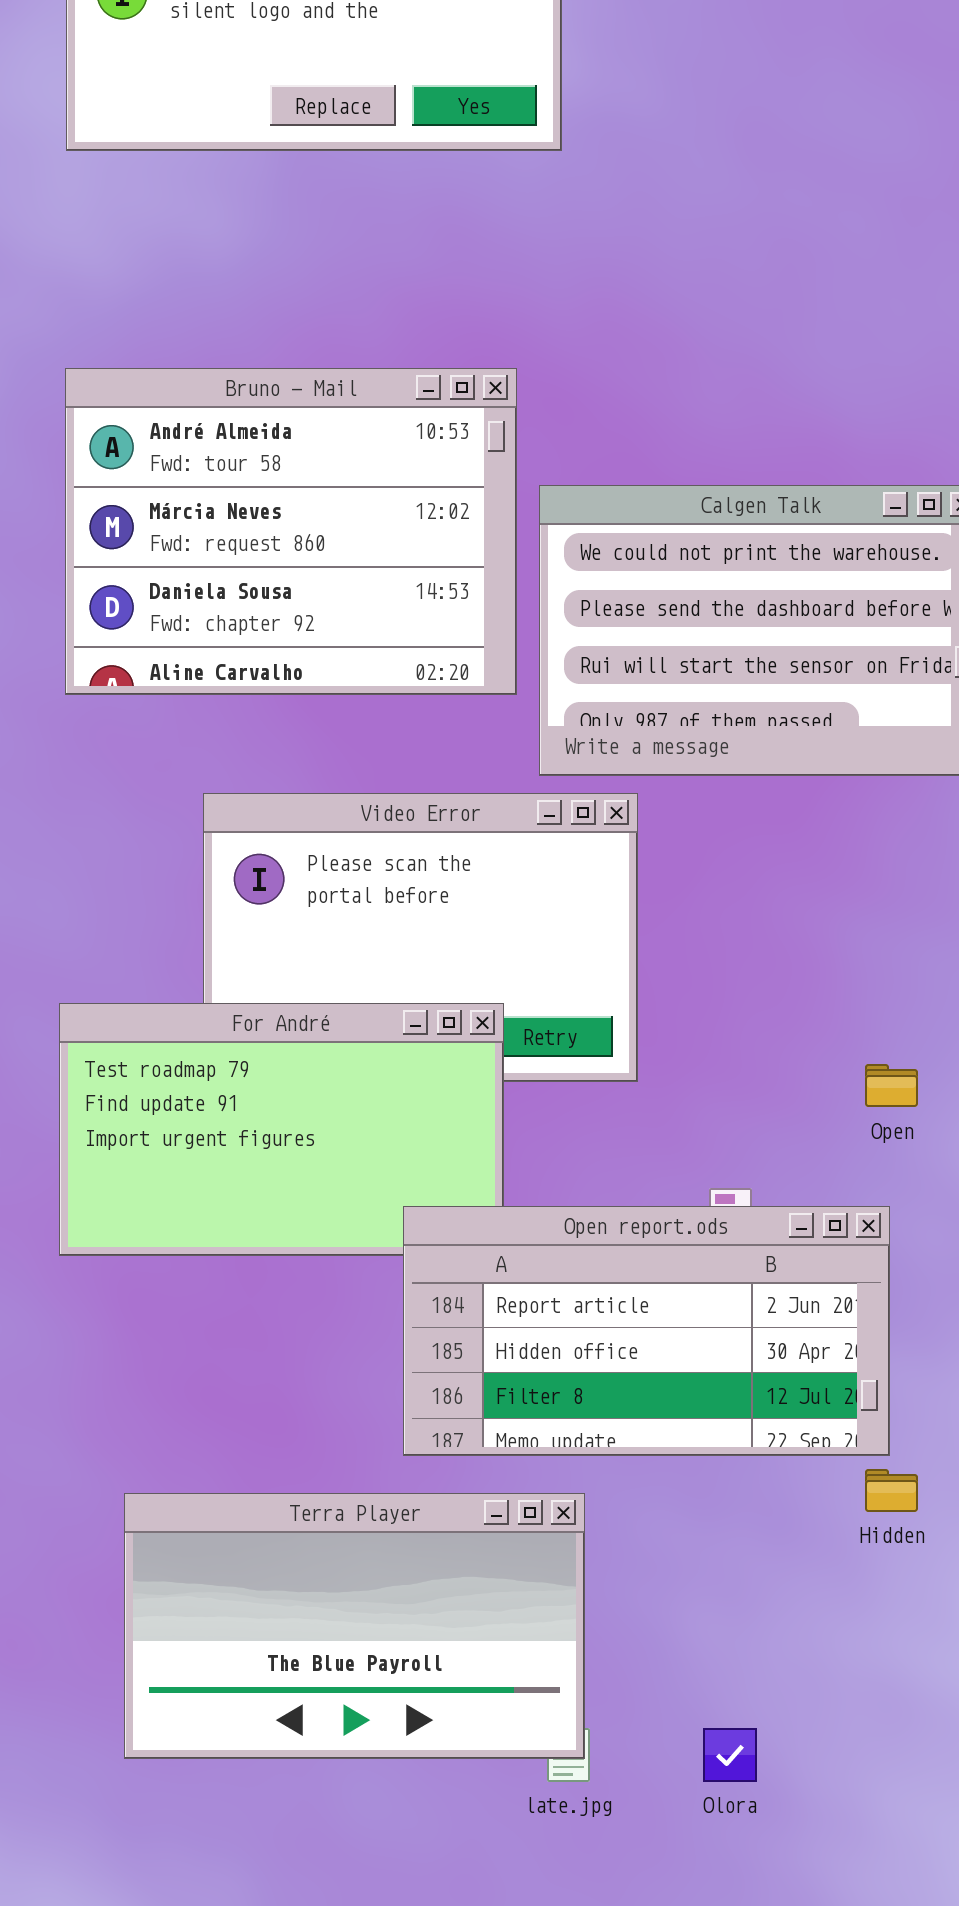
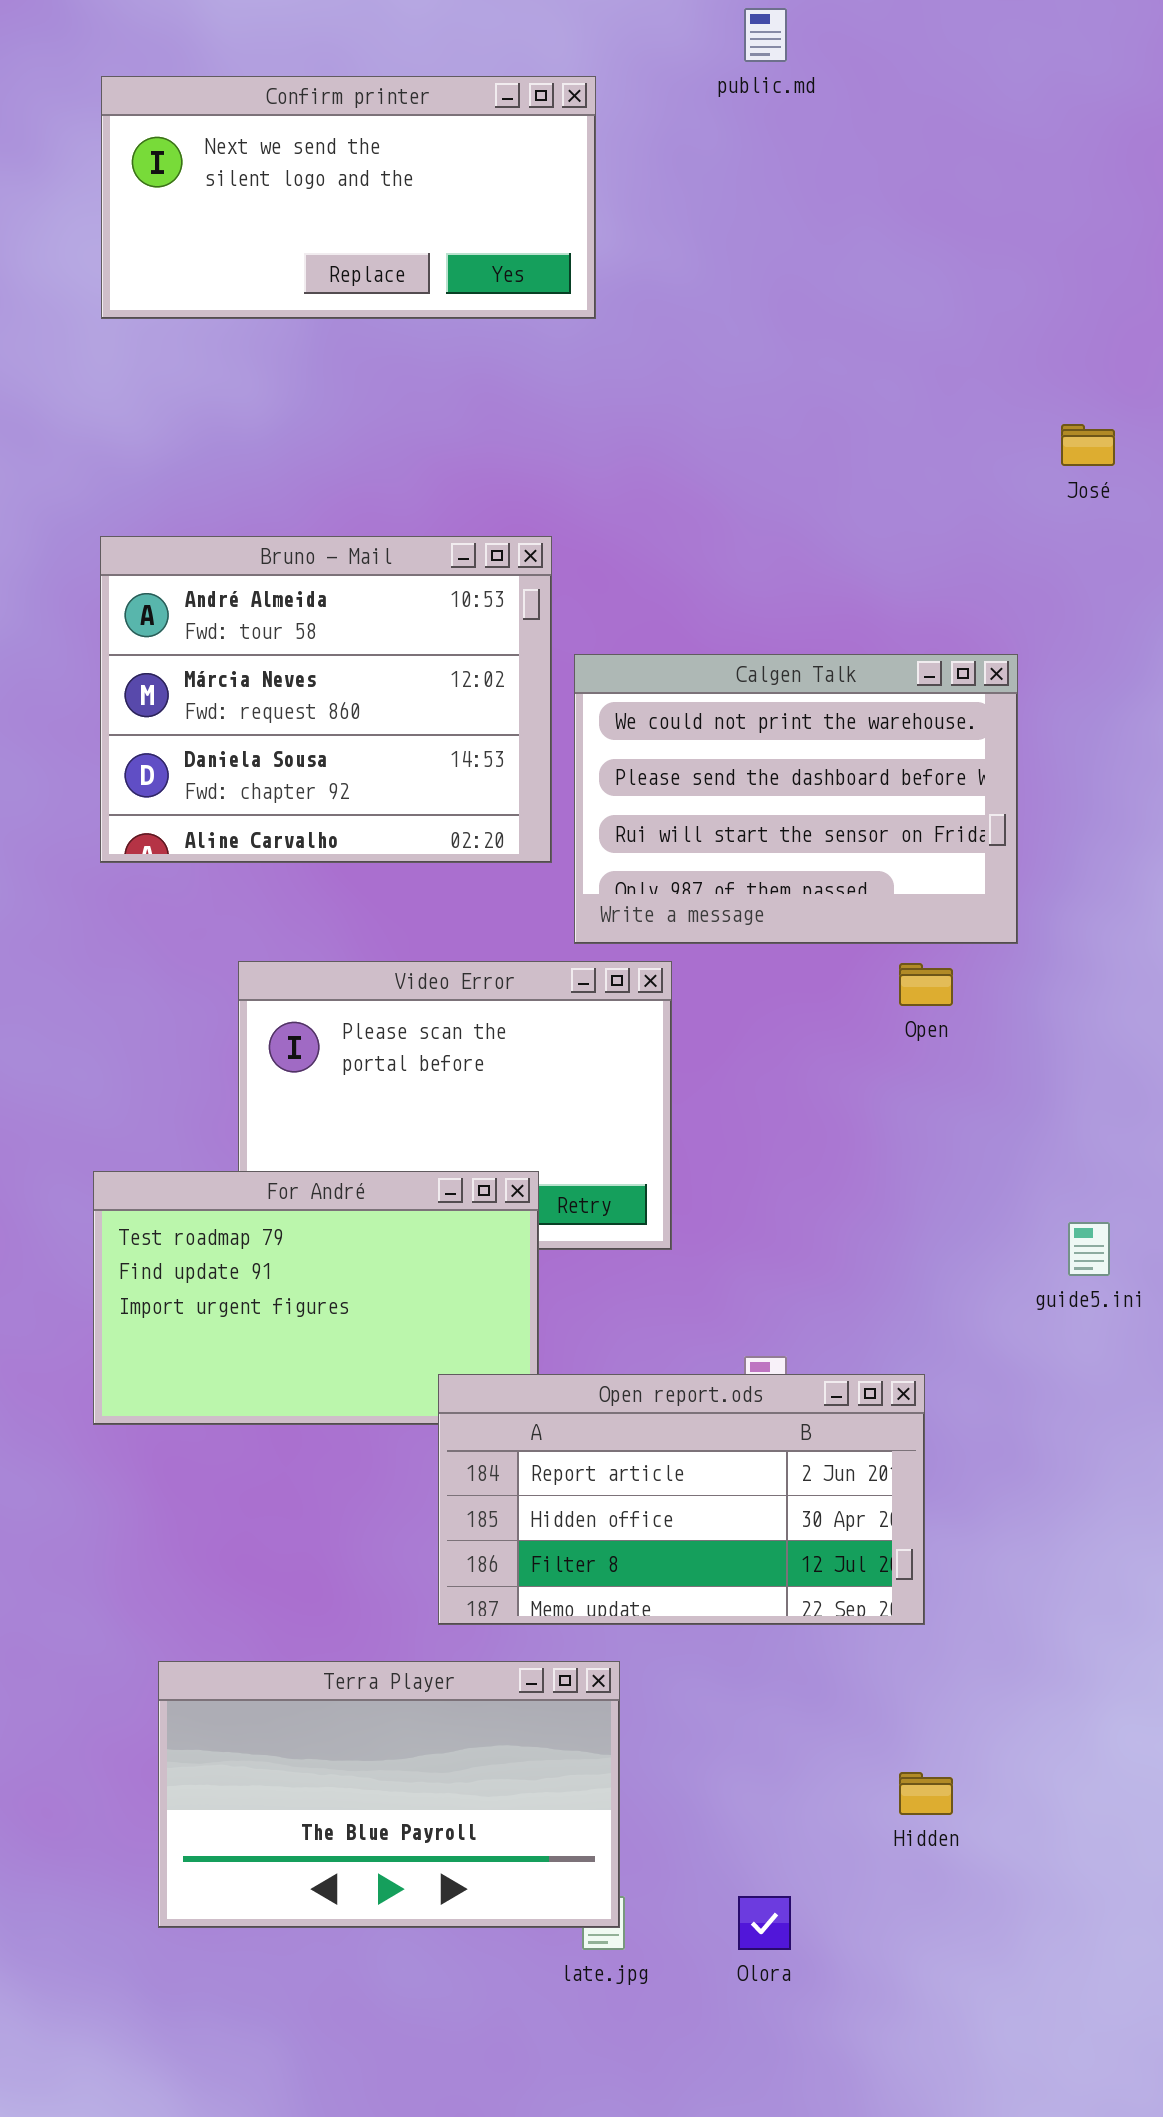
Open: [865,1064,918,1107] -> [899,963,953,1006], moved
Hidden: [865,1469,918,1512] -> [899,1772,953,1815], moved

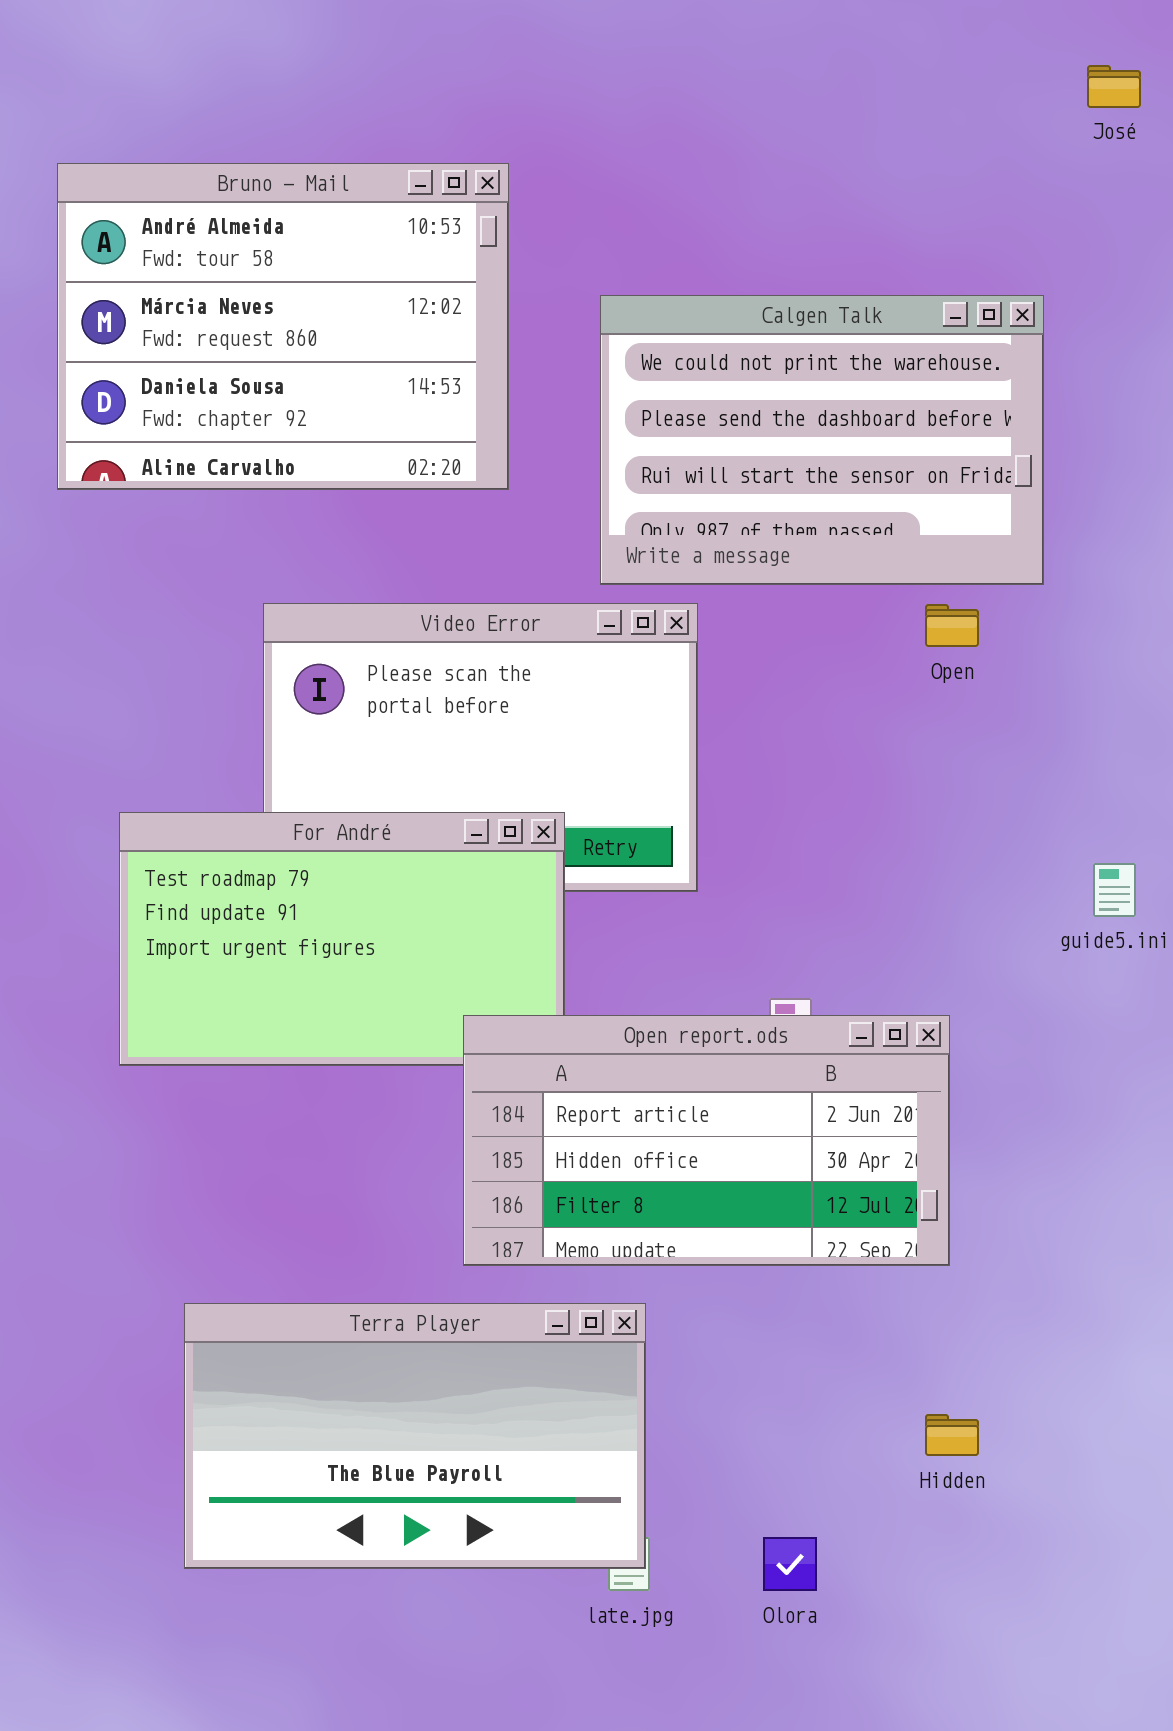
Bruno - Mail: [100,536,552,863] -> [57,163,509,490], moved

